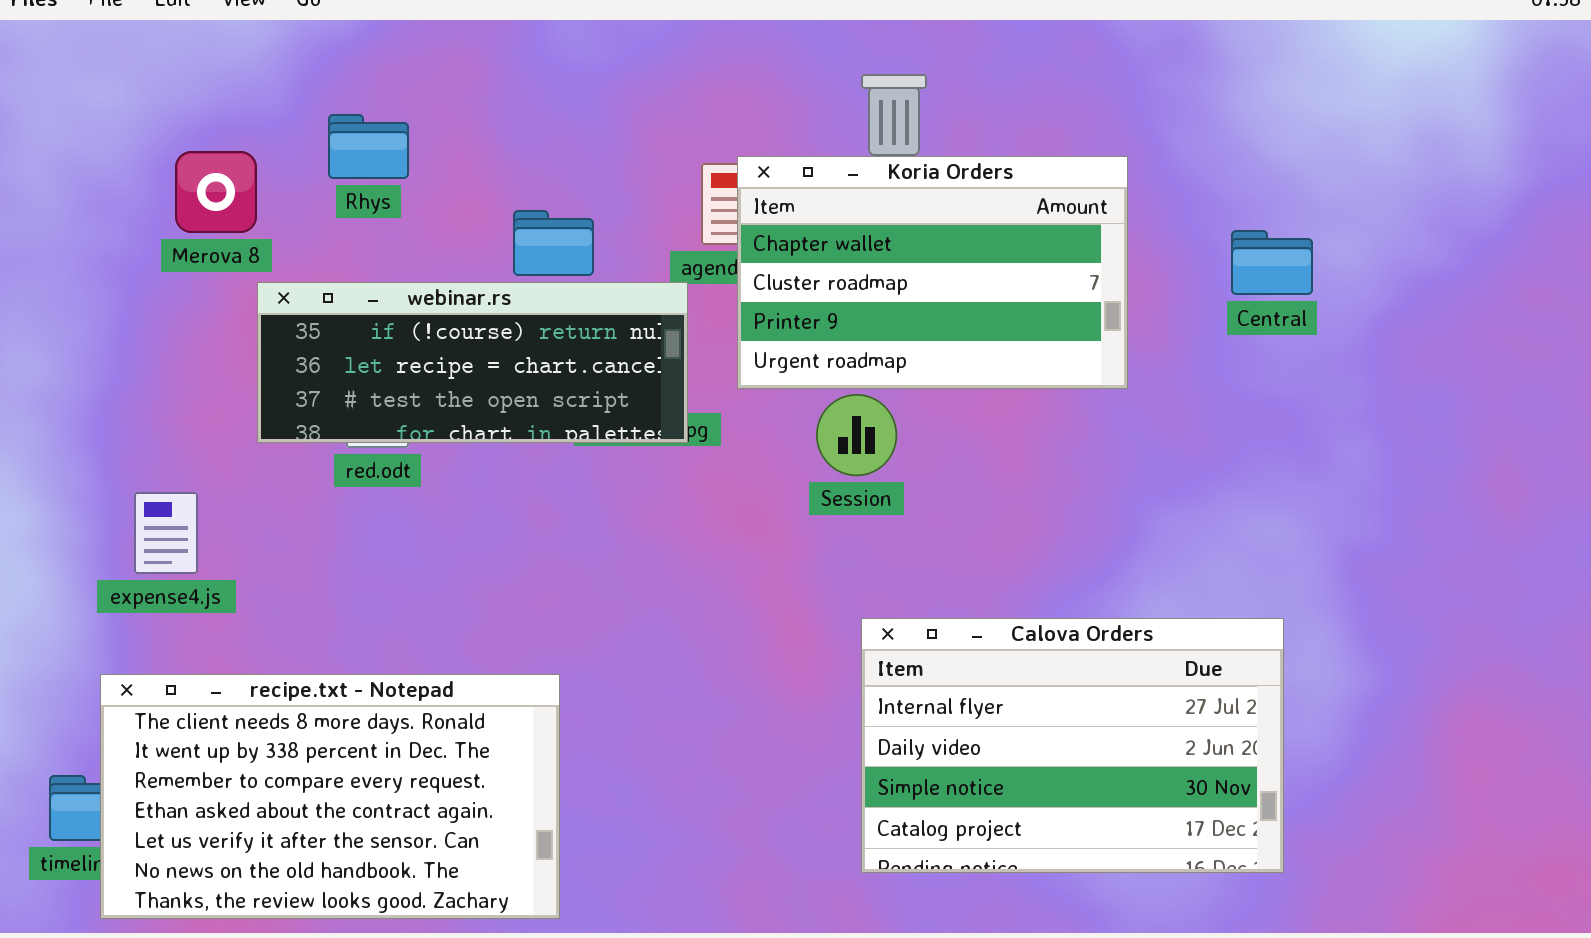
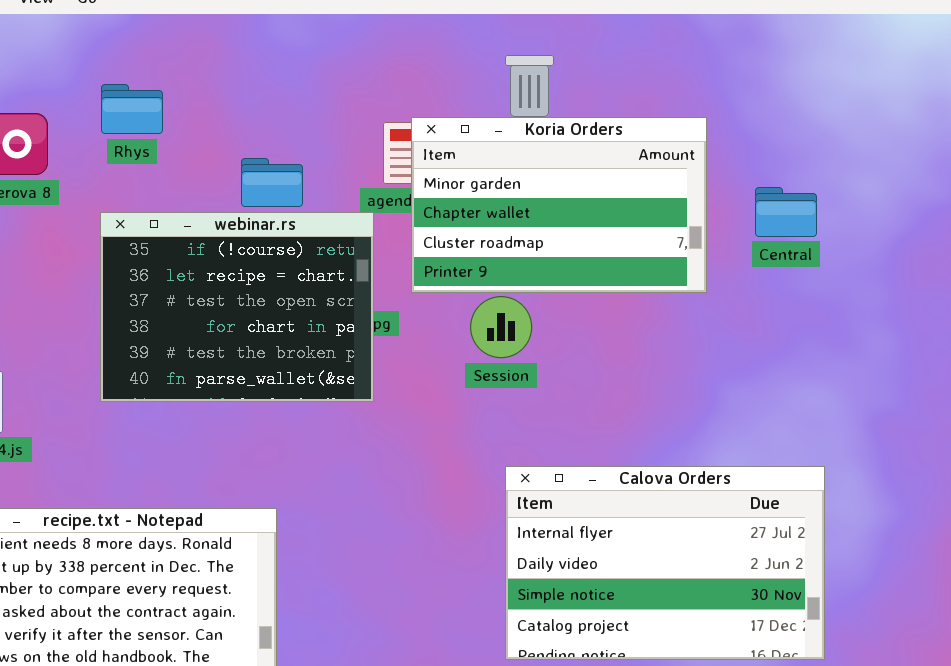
Koria Orders: [737,156,1128,389] -> [411,117,707,293], scrolled up 1 row
Central: [1231,230,1313,295] -> [755,187,817,237], moved
webinar.rs: [257,282,688,443] -> [100,212,374,402], resized

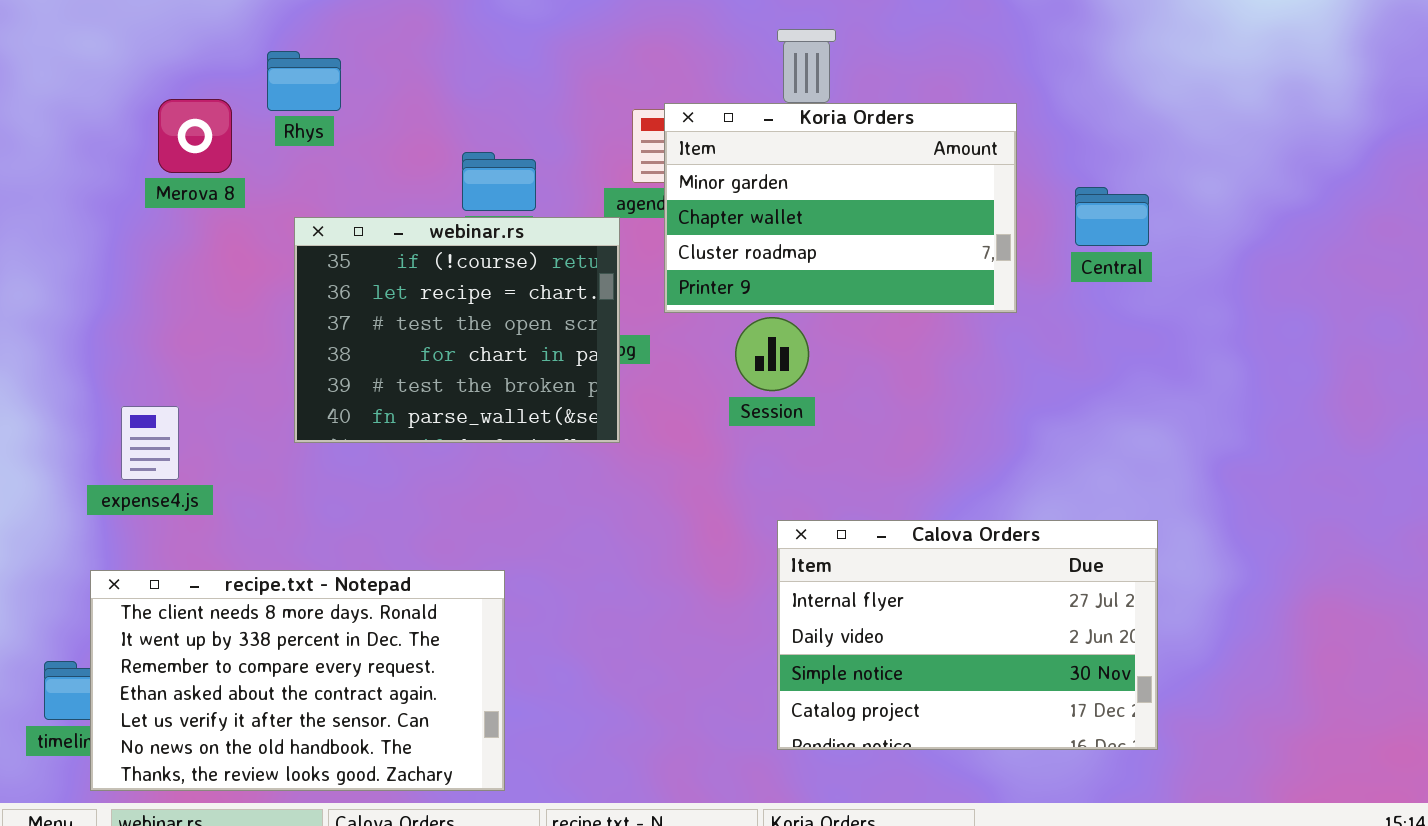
Rhys: [101,84,163,134] -> [267,51,341,111], moved

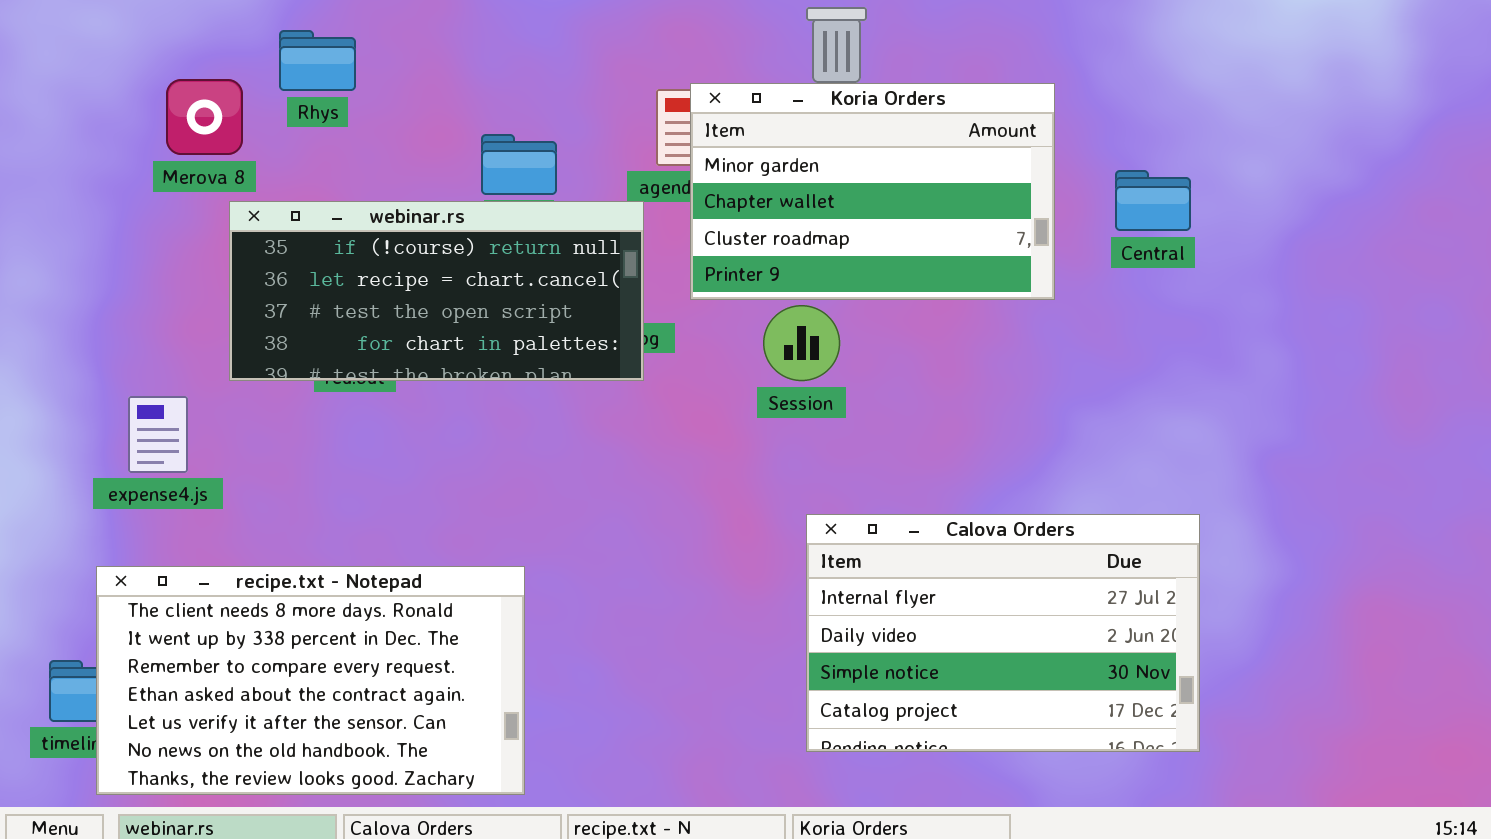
webinar.rs: [294,217,620,443] -> [229,201,644,381], resized

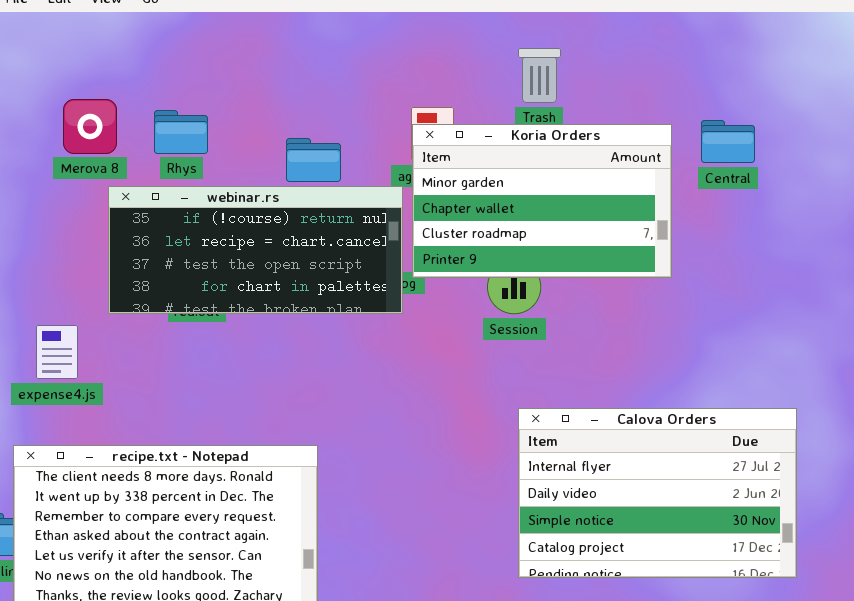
Rhys: [279,30,356,91] -> [154,110,208,154], moved
Koria Orders: [690,83,1055,300] -> [412,124,672,278], moved
Central: [1115,170,1191,231] -> [701,120,755,163], moved

